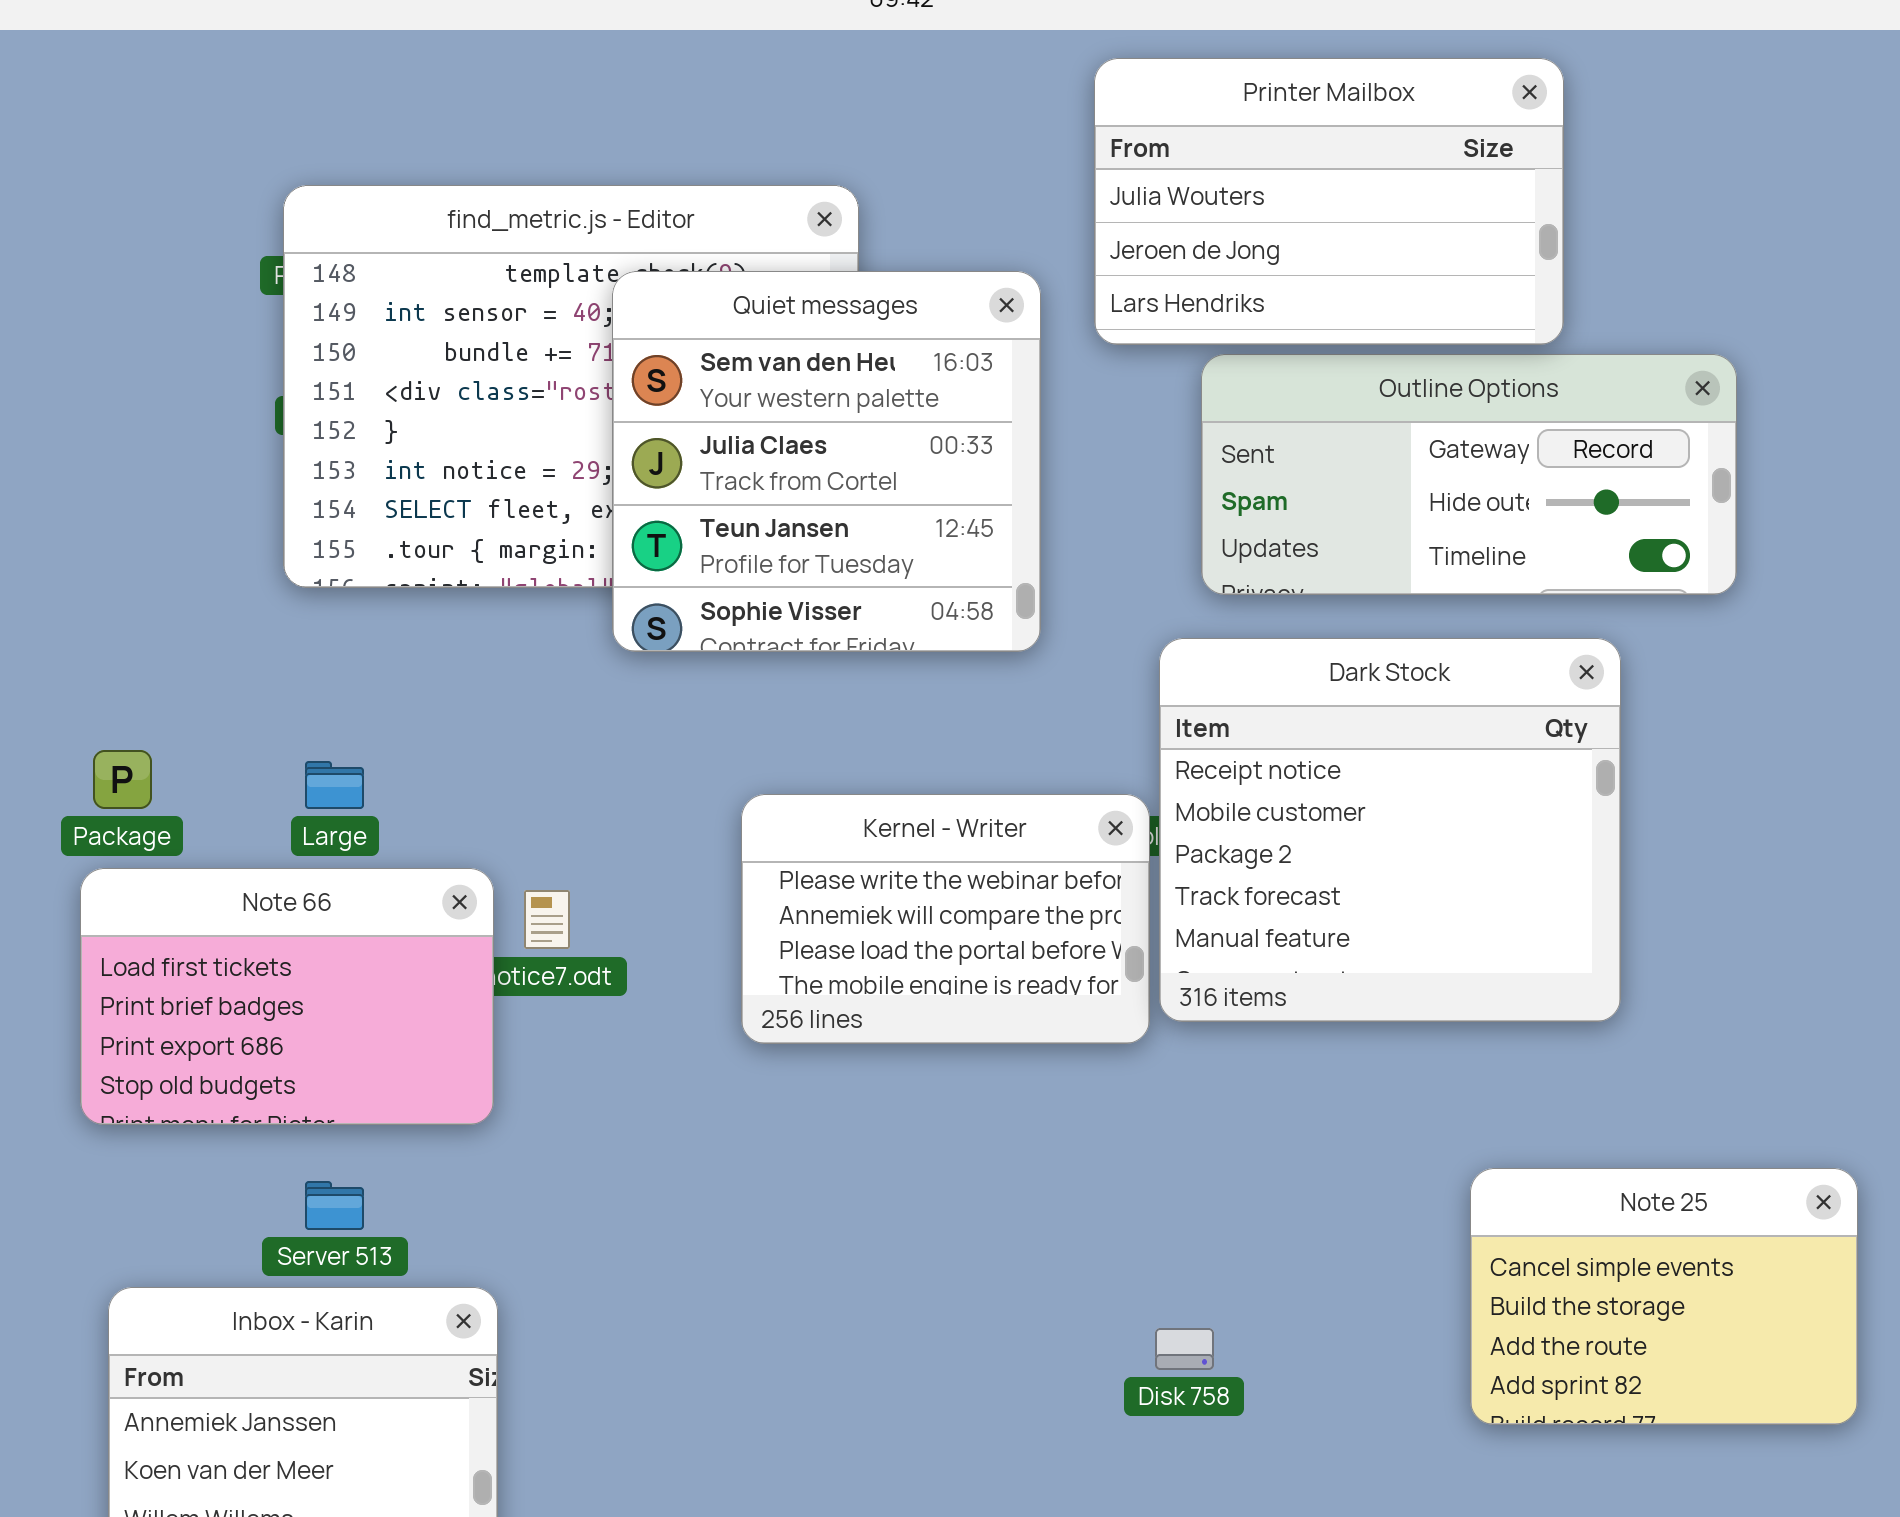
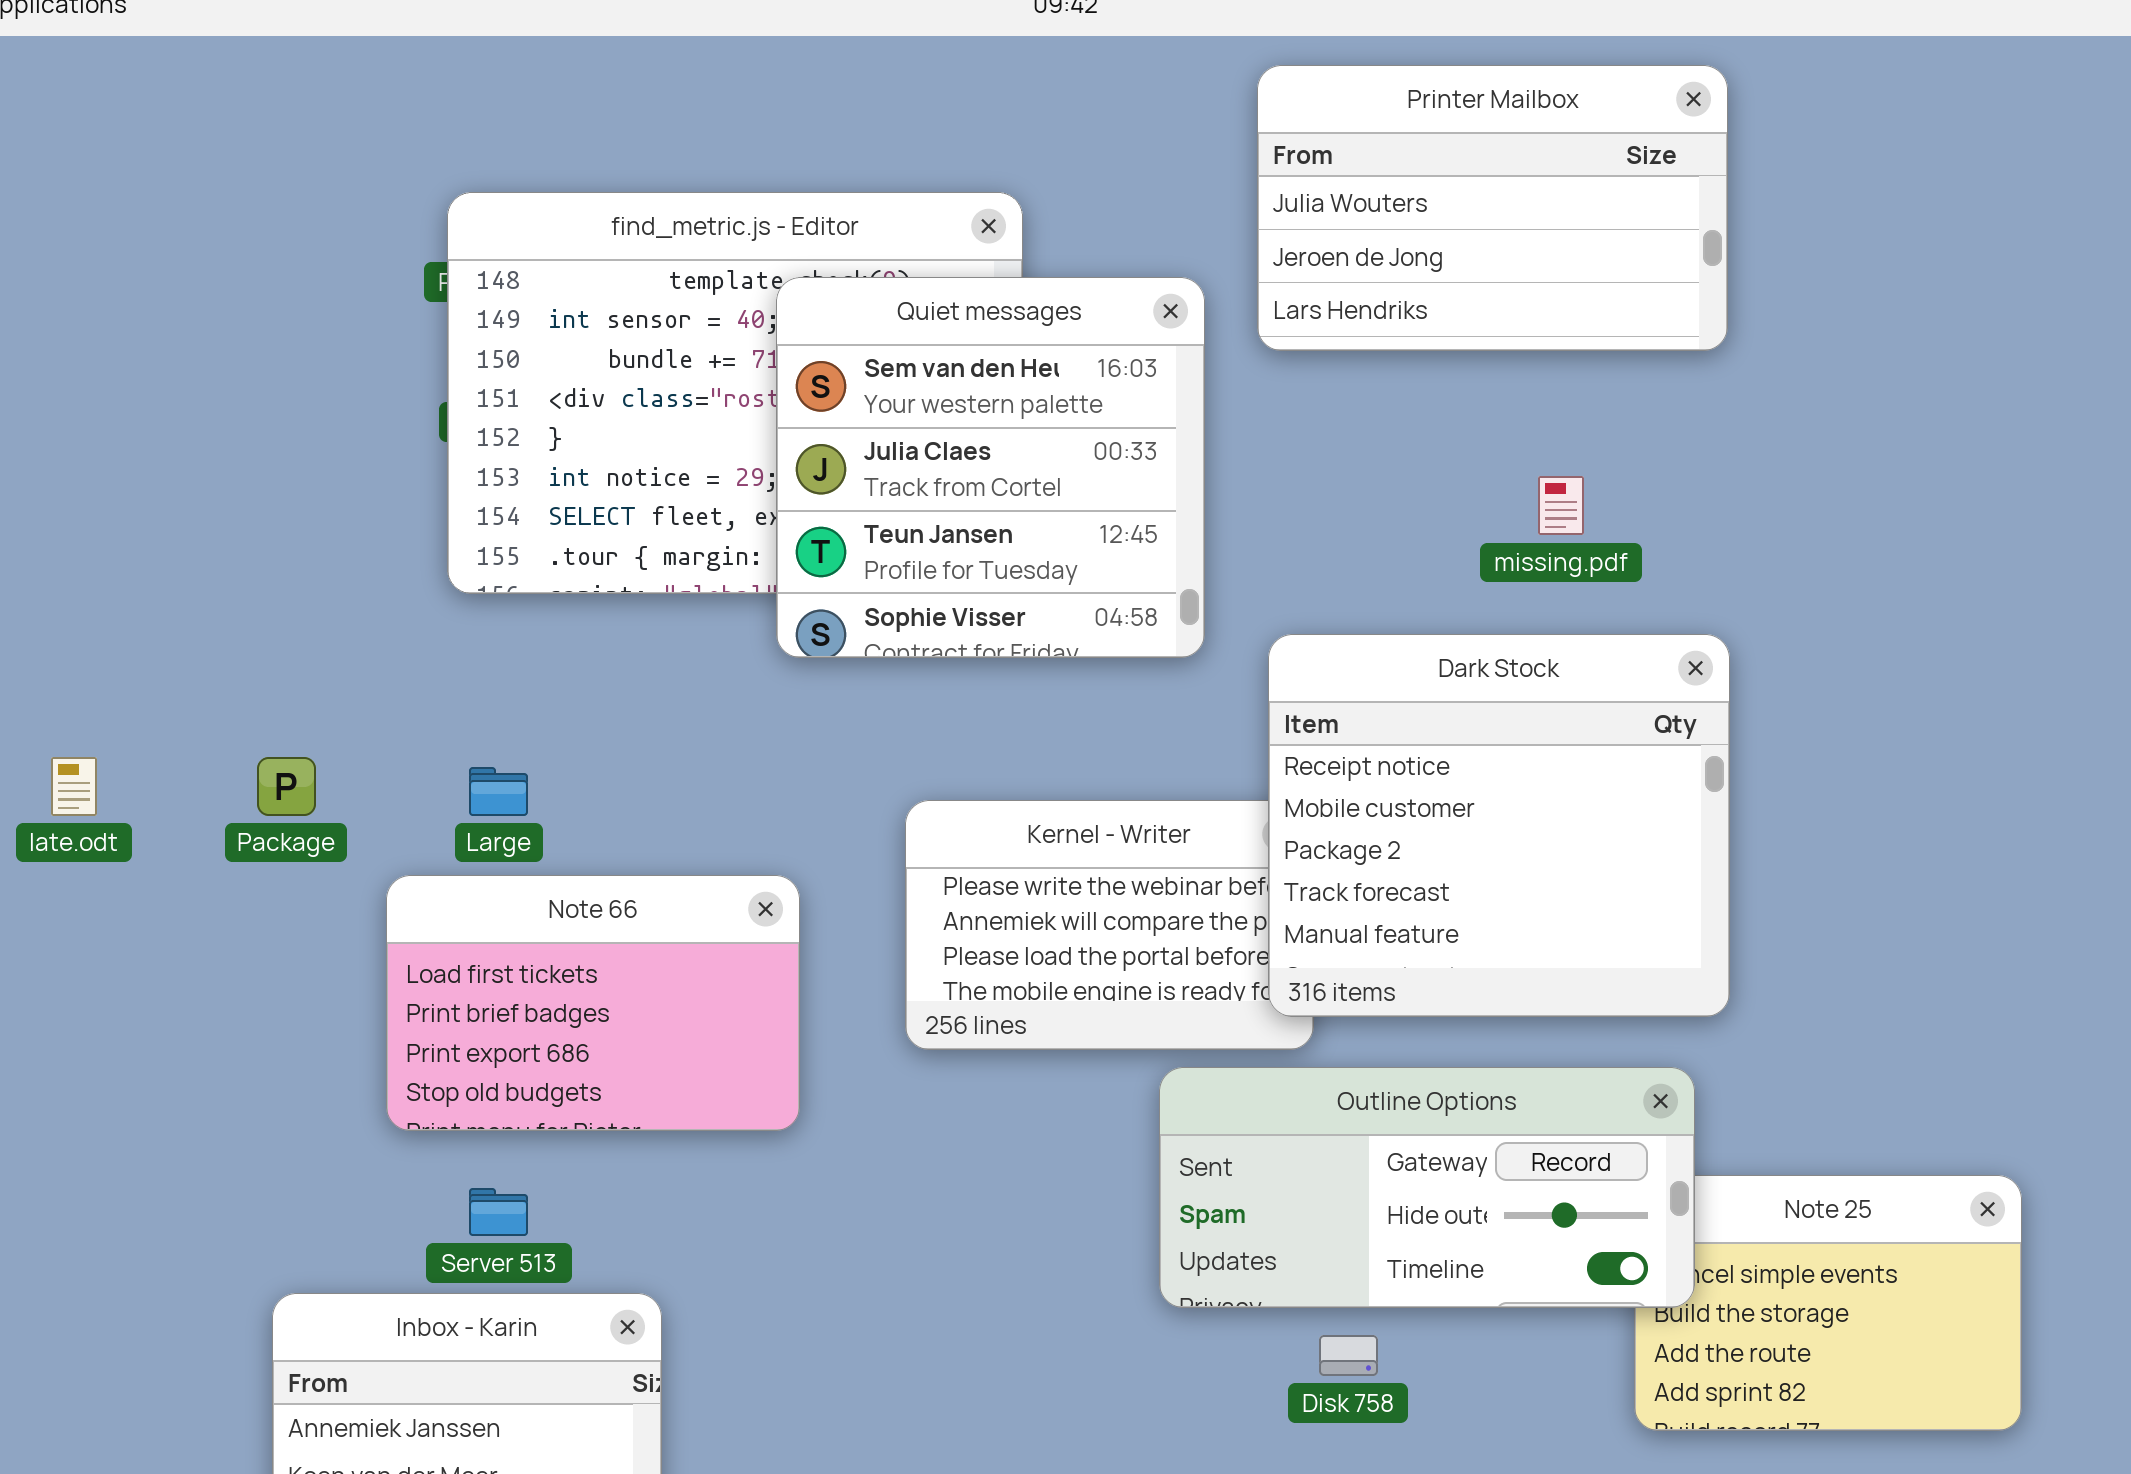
Outline Options: [1201,354,1737,595] -> [1159,1067,1695,1308], moved
Dark Stock: [1159,638,1621,1022] -> [1268,634,1730,1017], moved
Note 66: [80,868,494,1125] -> [386,875,800,1131], moved

